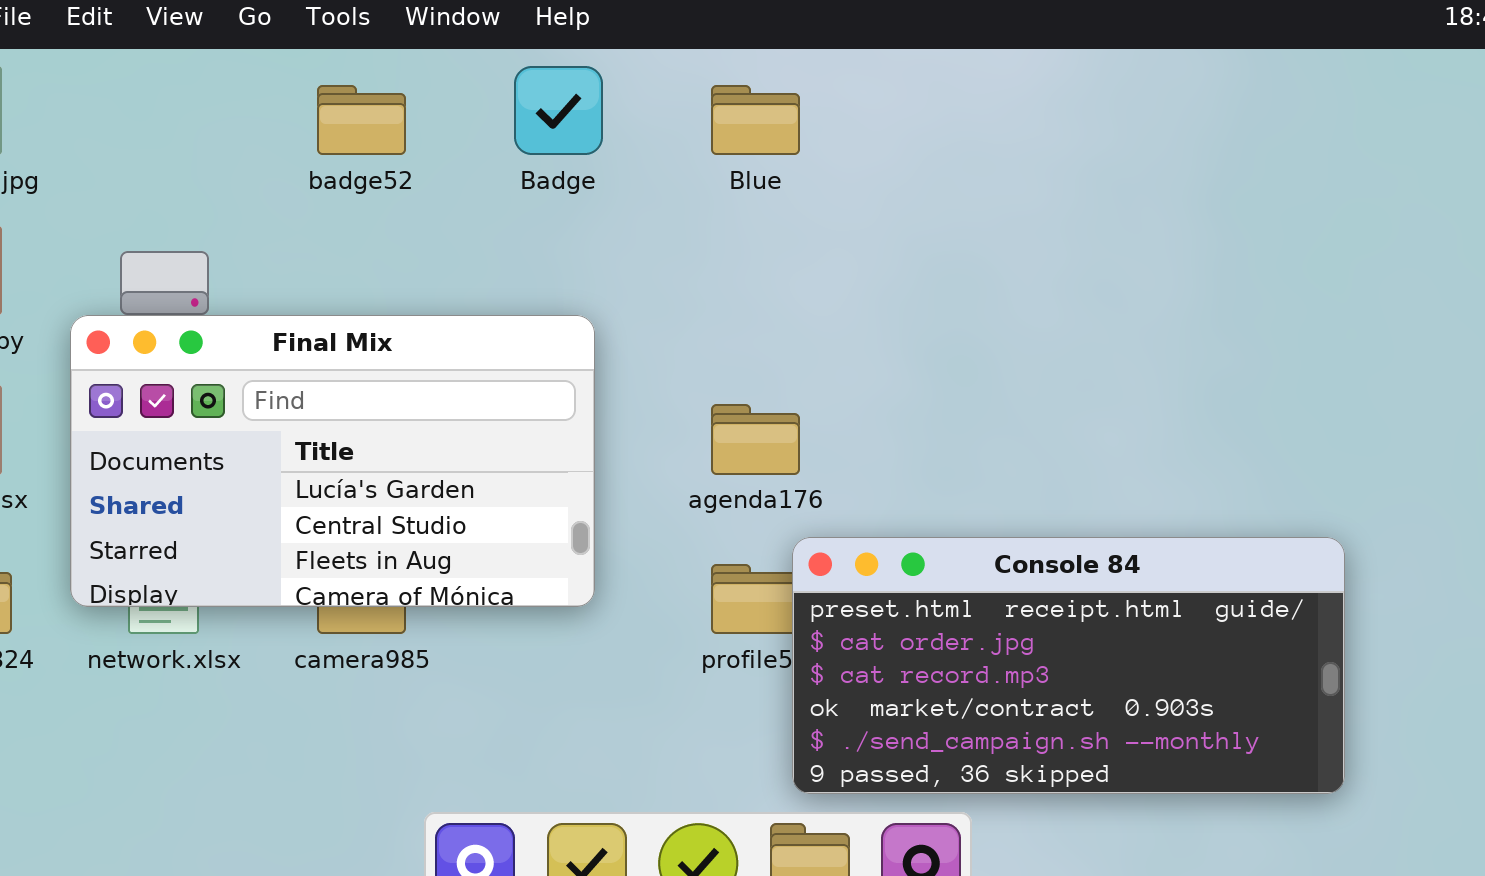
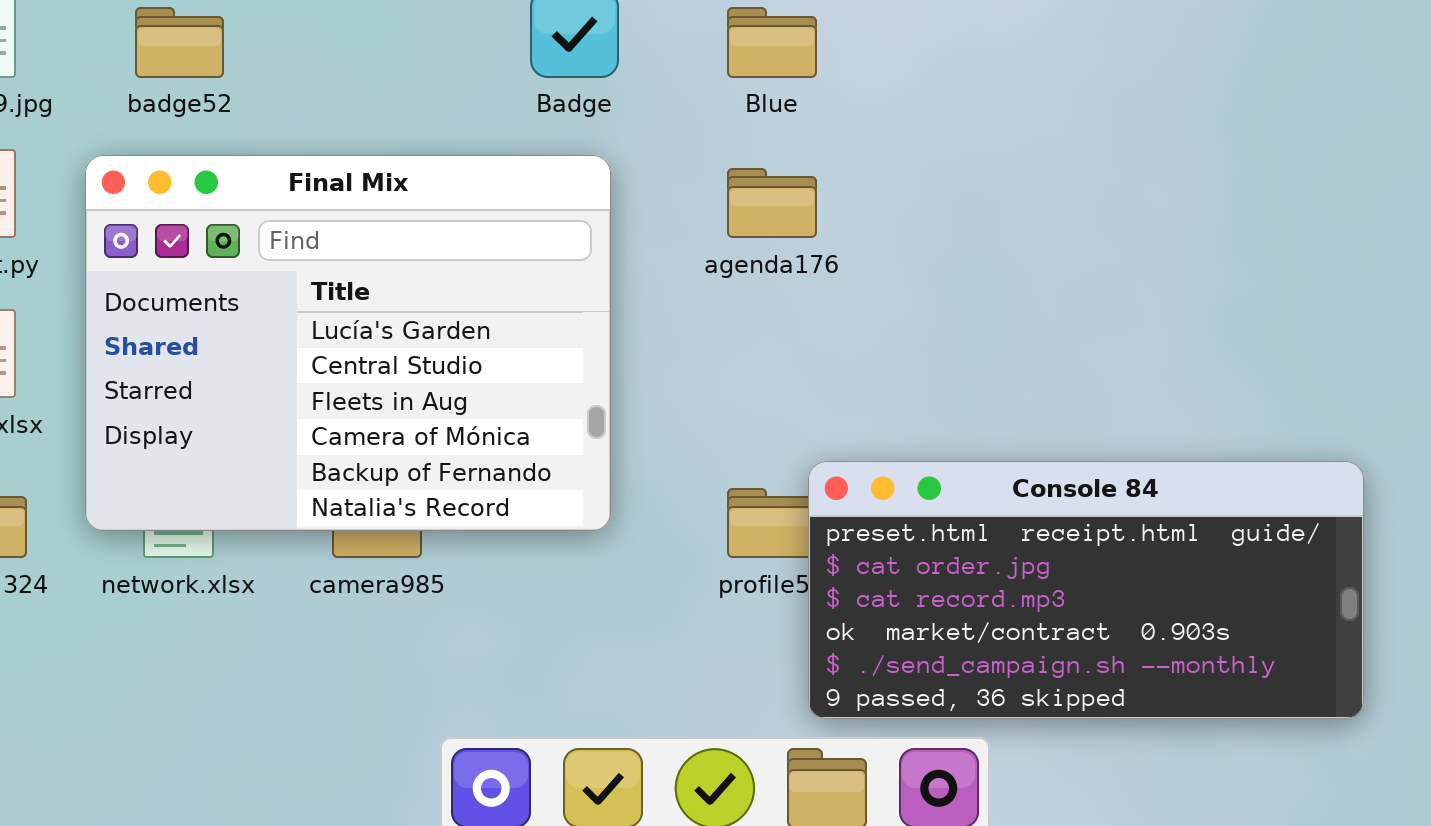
badge52: [317,85,406,155] -> [135,7,224,78], moved
Final Mix: [70,315,595,607] -> [85,155,611,531], resized
agenda176: [711,404,800,475] -> [727,168,817,238], moved

